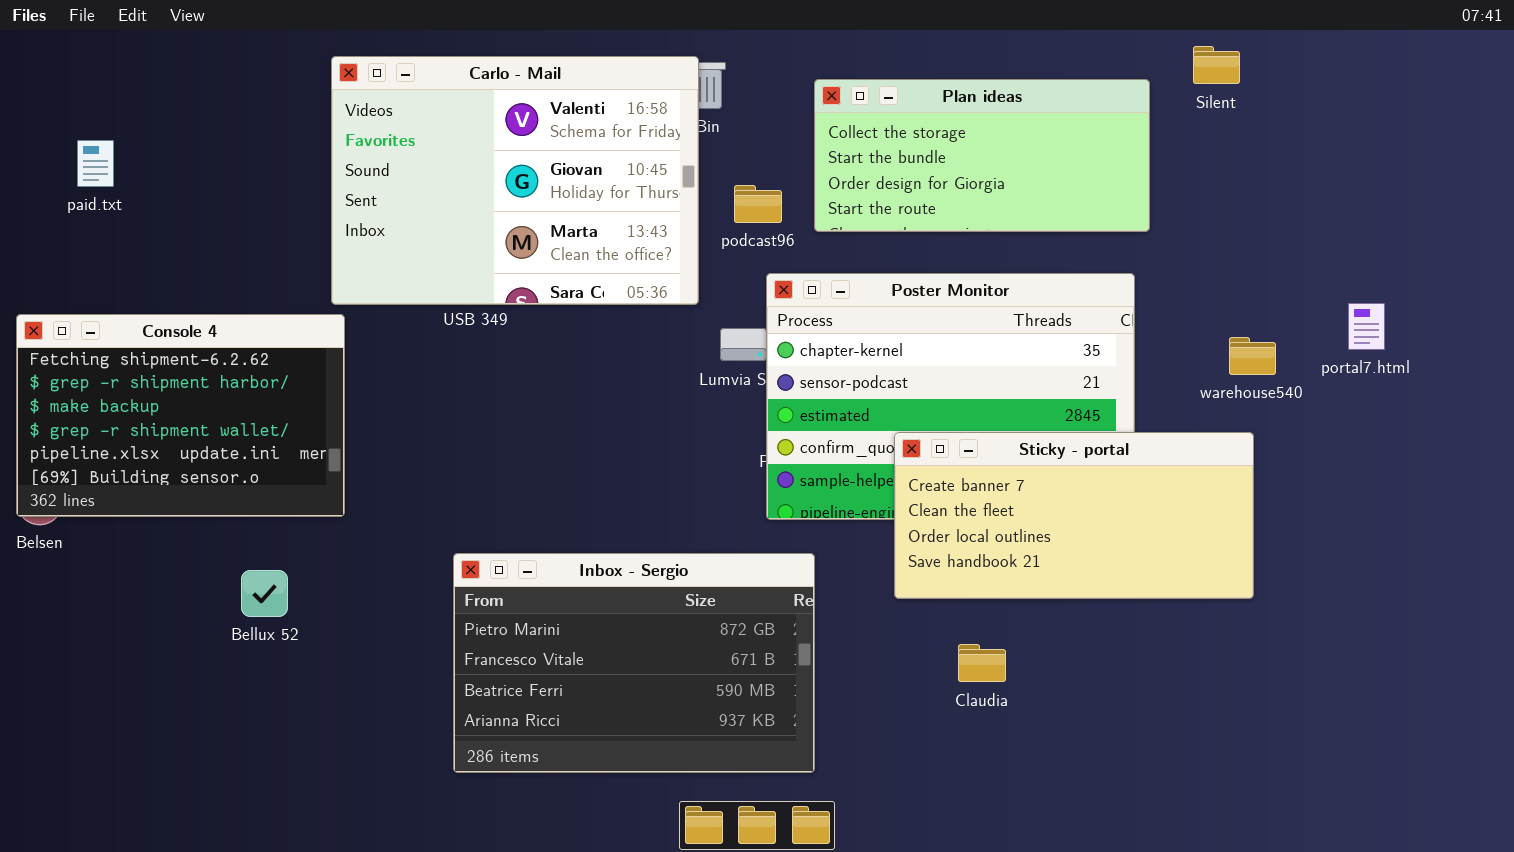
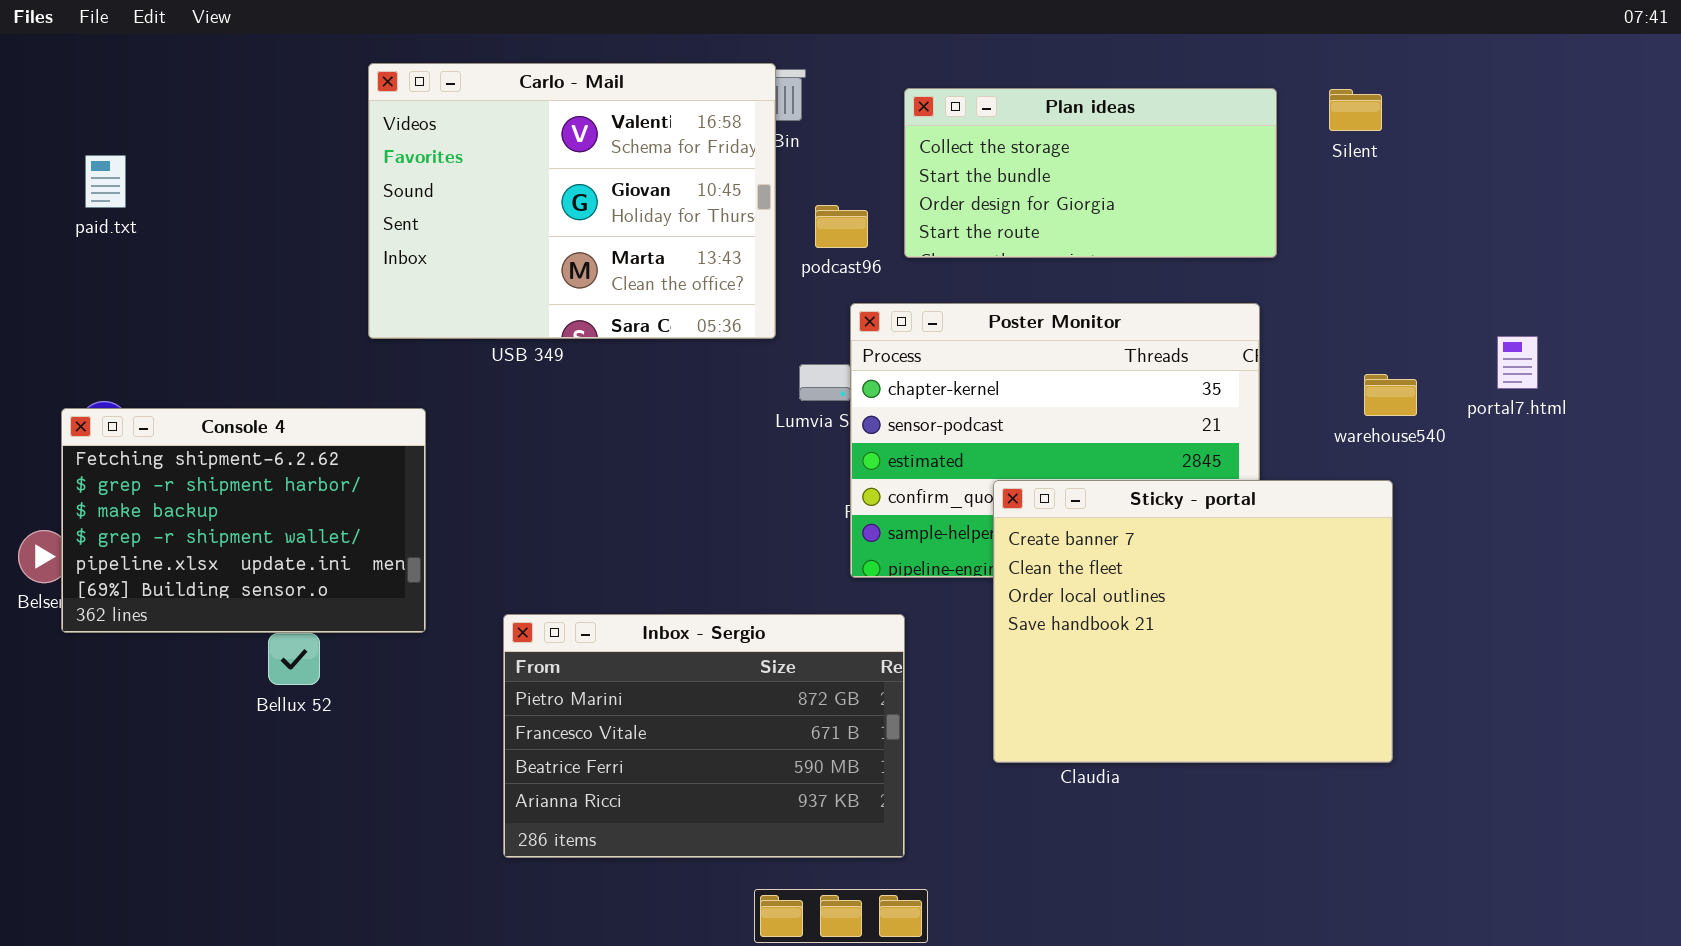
Silent: [1193,46,1240,84] -> [1329,89,1382,131], moved
Console 4: [16,314,345,517] -> [61,408,426,633], moved
Sticky - portal: [894,432,1254,599] -> [993,480,1393,763], resized

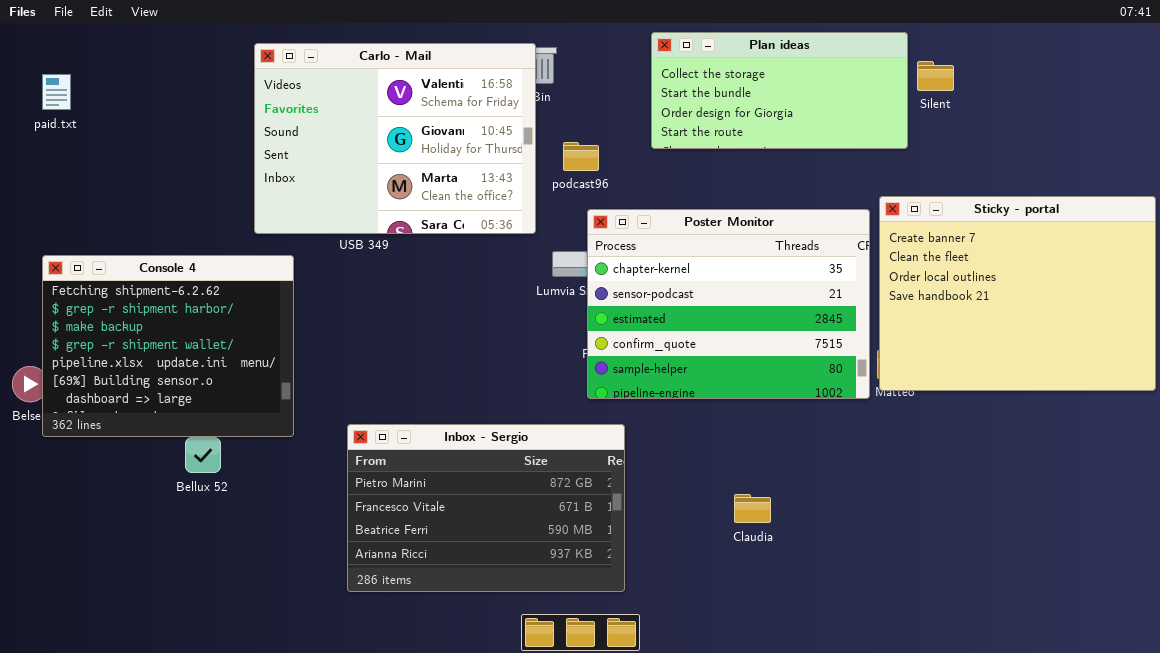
Plan ideas: [904,88,1277,258] -> [651,32,908,149], moved
paid.txt: [85,155,126,208] -> [42,74,71,110], moved
Console 4: [61,408,426,633] -> [42,255,294,437], resized
Sticky - portal: [993,480,1393,763] -> [879,196,1156,391], moved

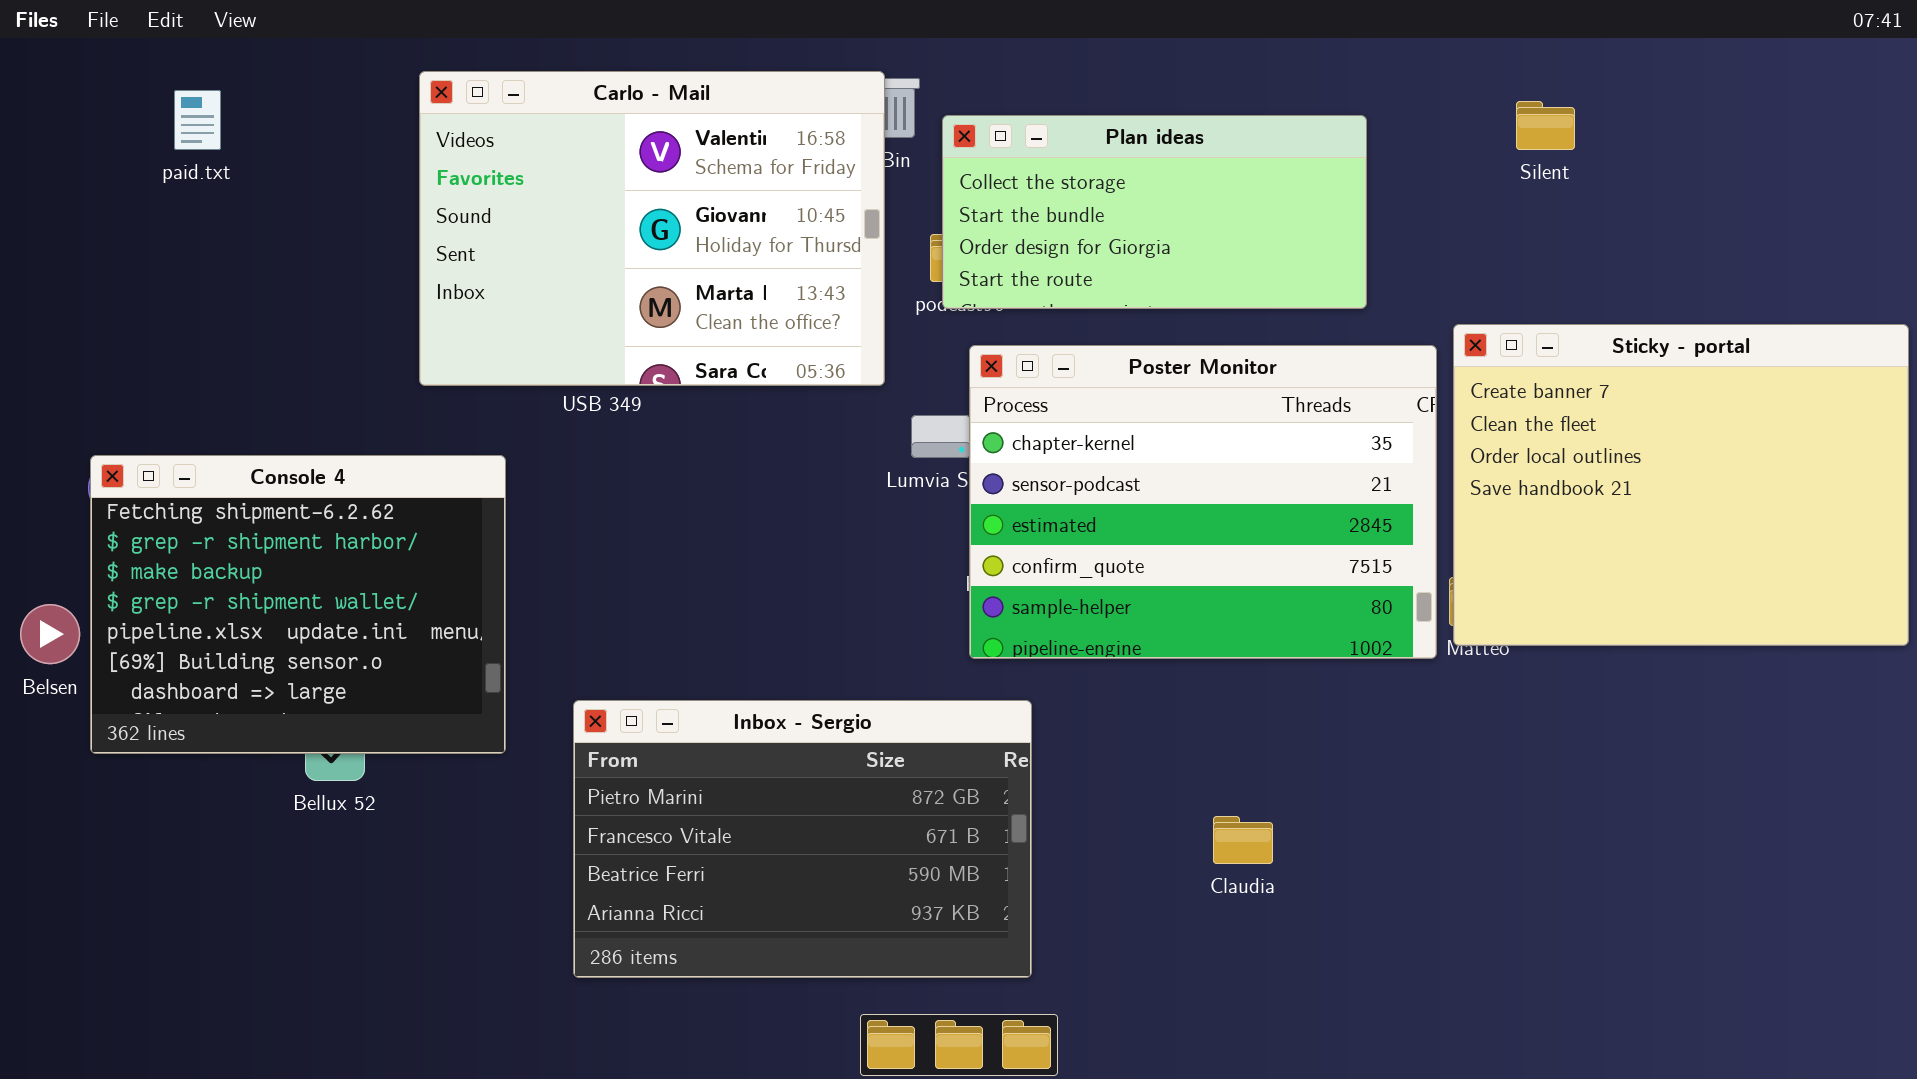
Plan ideas: [651,32,908,149] -> [942,115,1367,309], moved
paid.txt: [42,74,71,110] -> [174,90,221,150], moved
Console 4: [42,255,294,437] -> [90,455,506,754], moved

